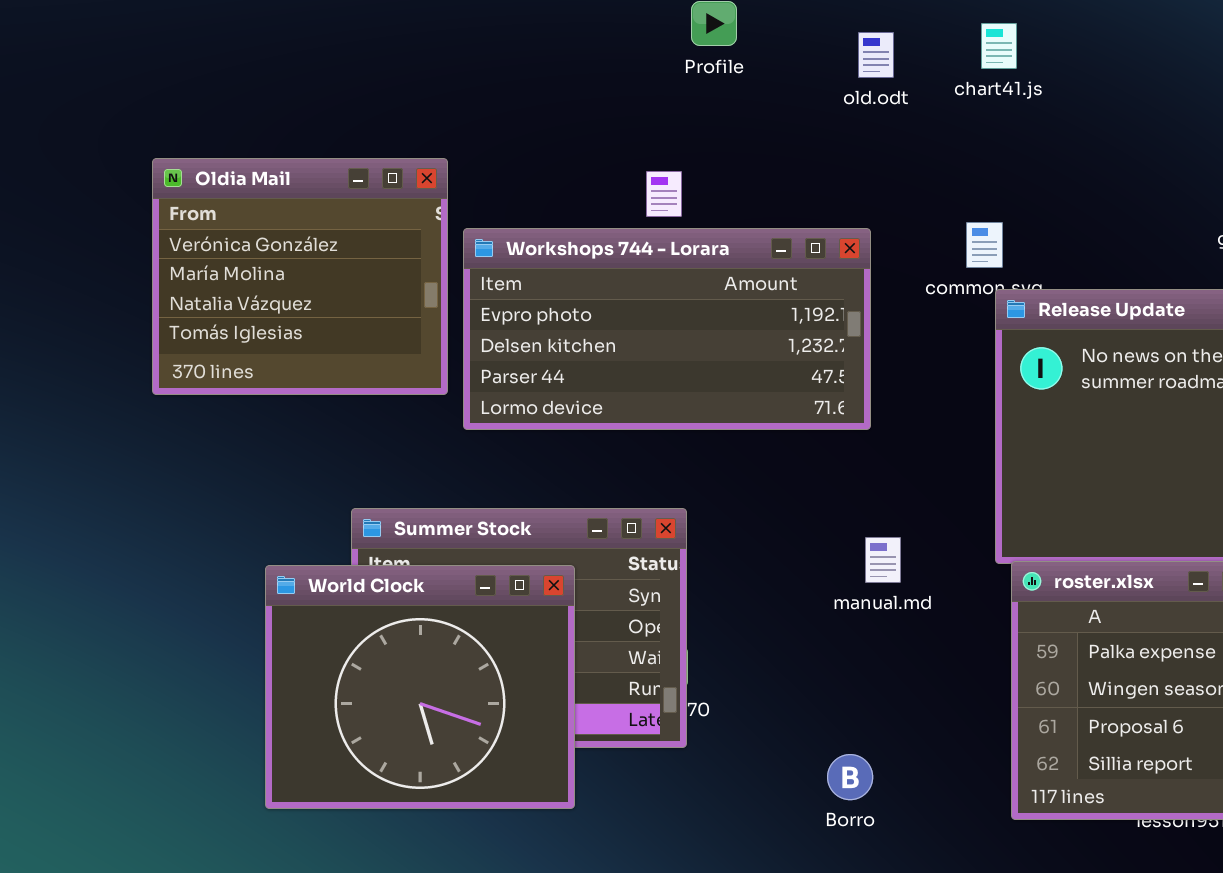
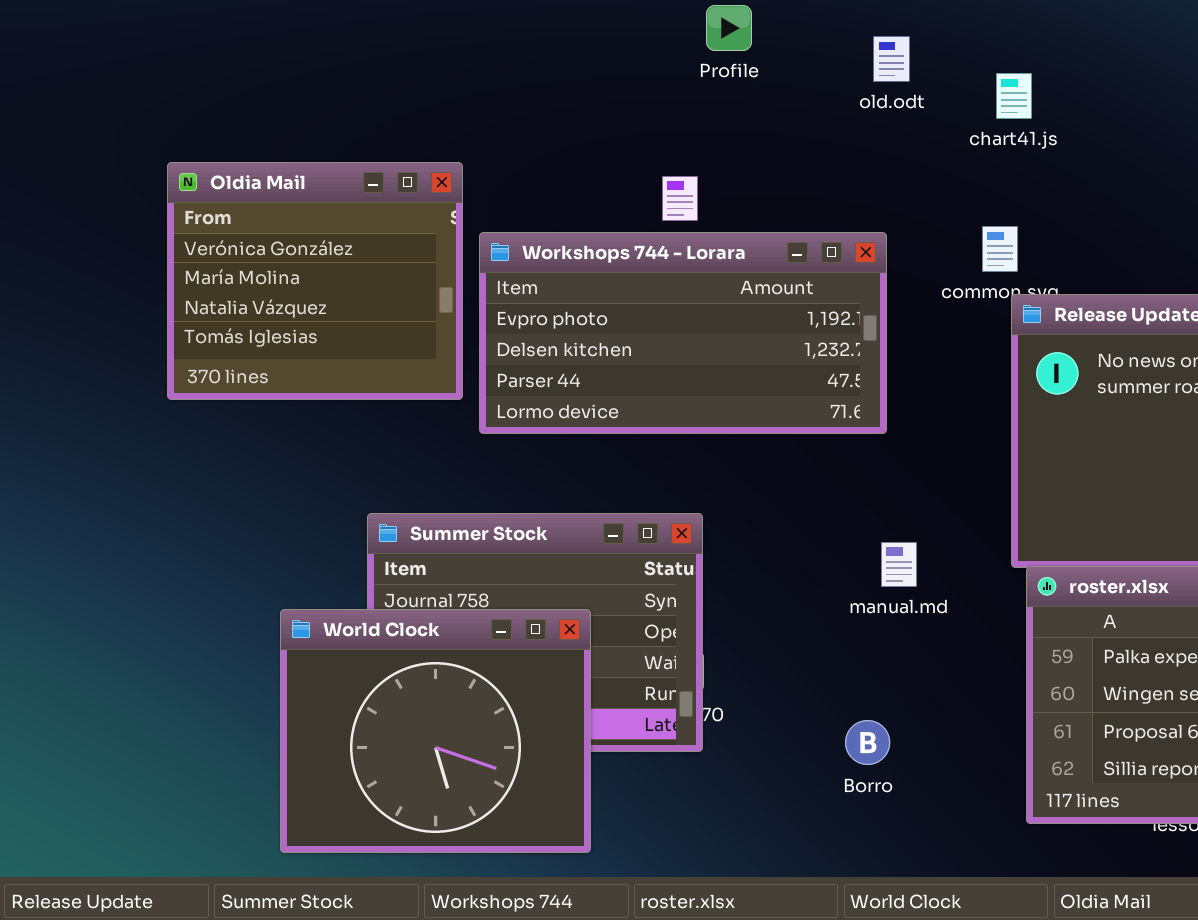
chart41.js: [981,23,1017,69] -> [996,73,1032,119], moved
World Clock: [265,565,575,809] -> [280,609,591,853], moved
Borro: [827,754,873,800] -> [845,720,890,765], moved

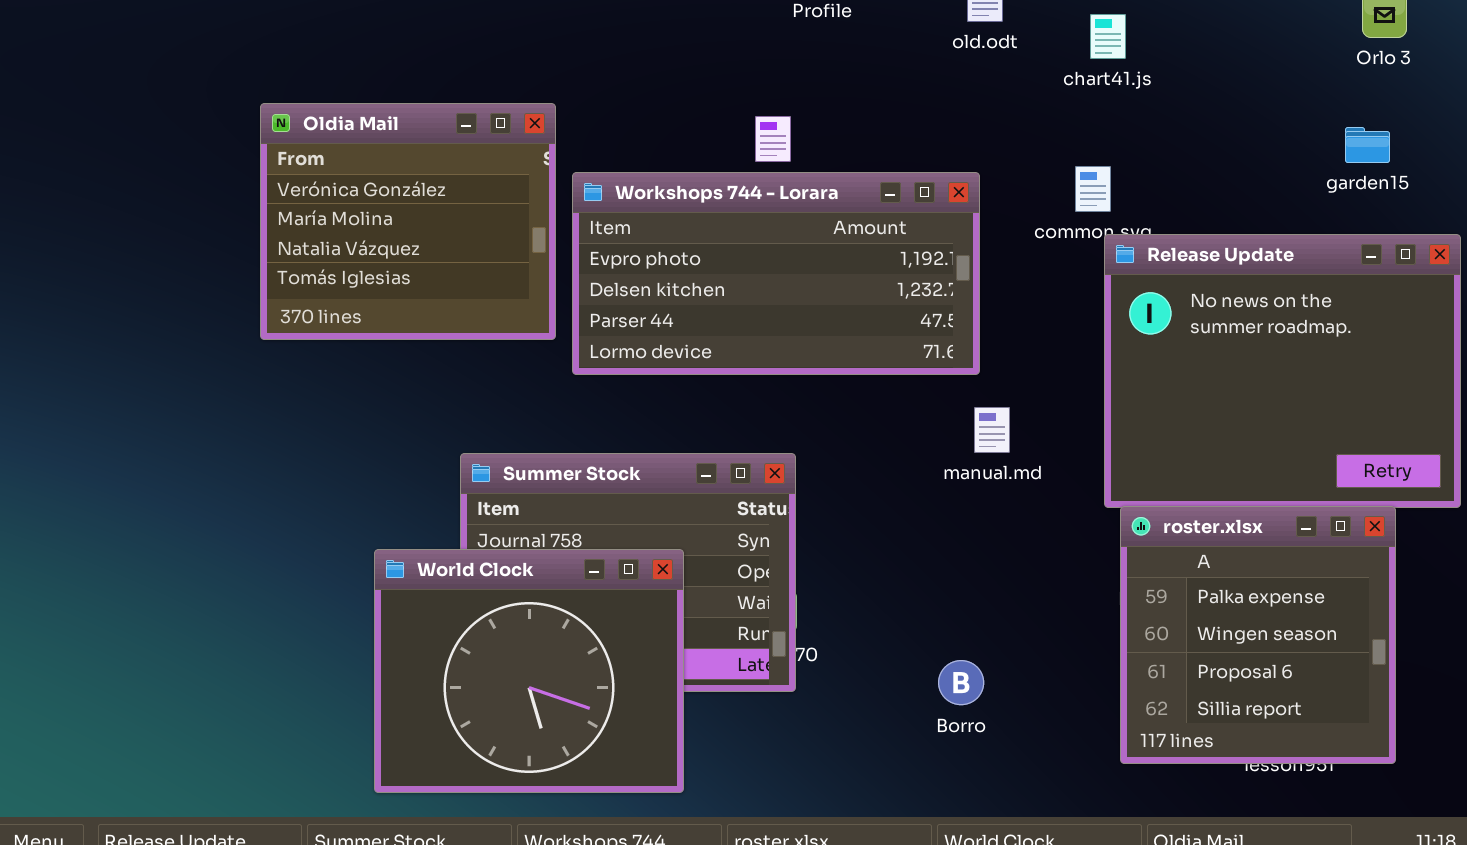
manual.md: [881,542,917,587] -> [974,407,1010,453], moved

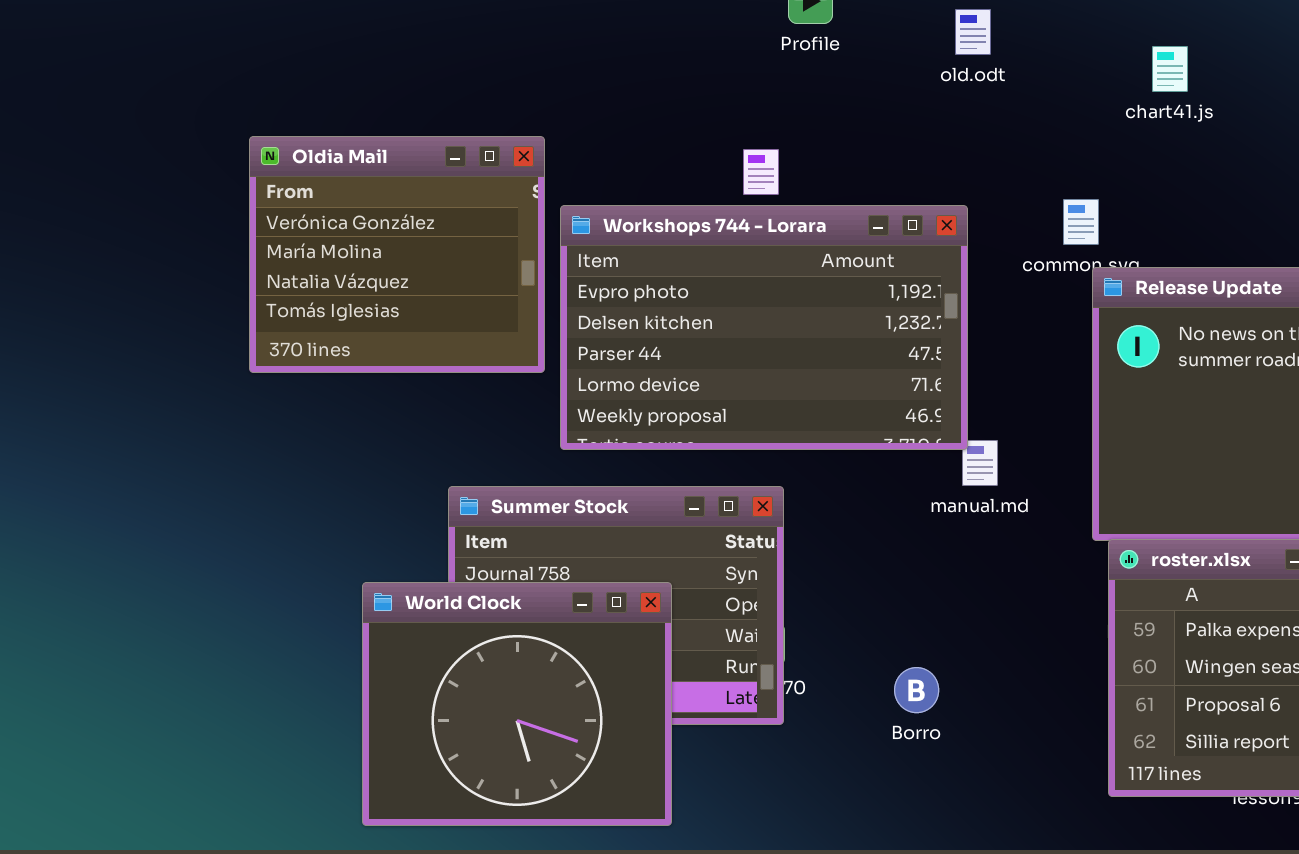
chart41.js: [1090,14,1126,59] -> [1152,46,1188,92], moved
Workshops 744 - Lorara: [572,172,980,375] -> [560,205,968,450], resized
Borro: [938,660,984,705] -> [894,667,939,713], moved

